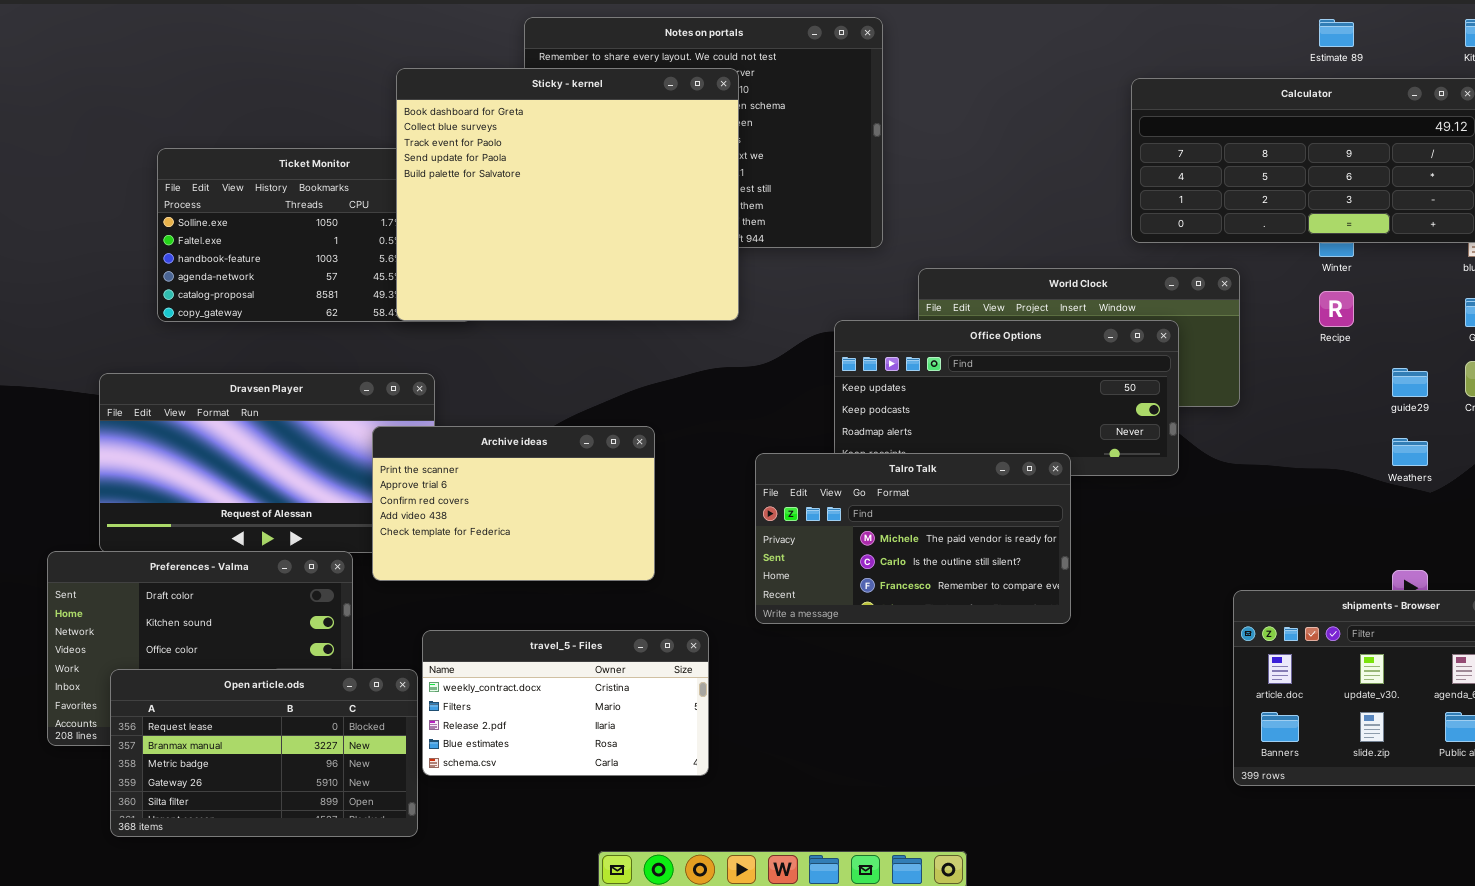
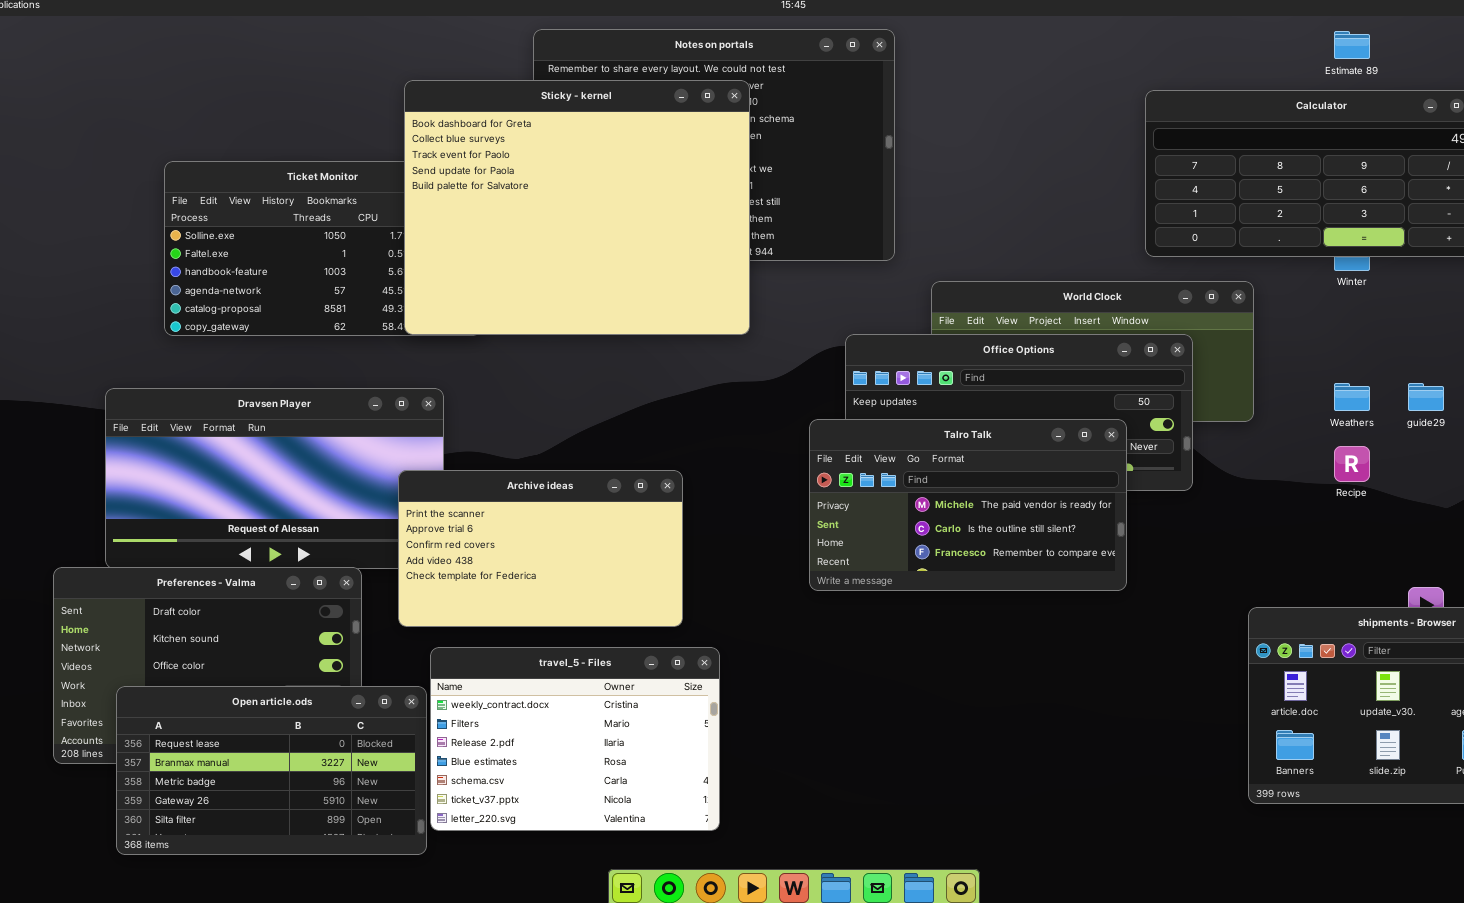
Recipe: [1319,291,1354,327] -> [1334,446,1370,482], moved
Archive ideas: [372,426,655,581] -> [398,470,683,627], moved
Weathers: [1392,438,1428,466] -> [1334,383,1370,411], moved
Talro Talk: [755,453,1071,624] -> [809,419,1127,591], moved
travel_5 - Files: [422,630,709,776] -> [430,647,720,831], resized

